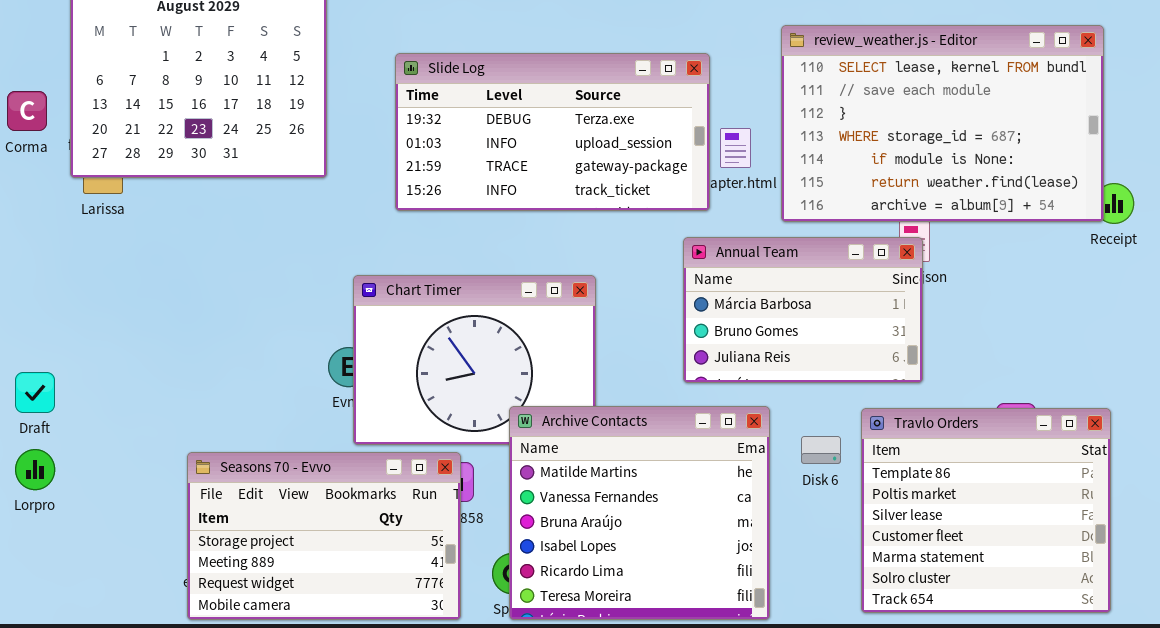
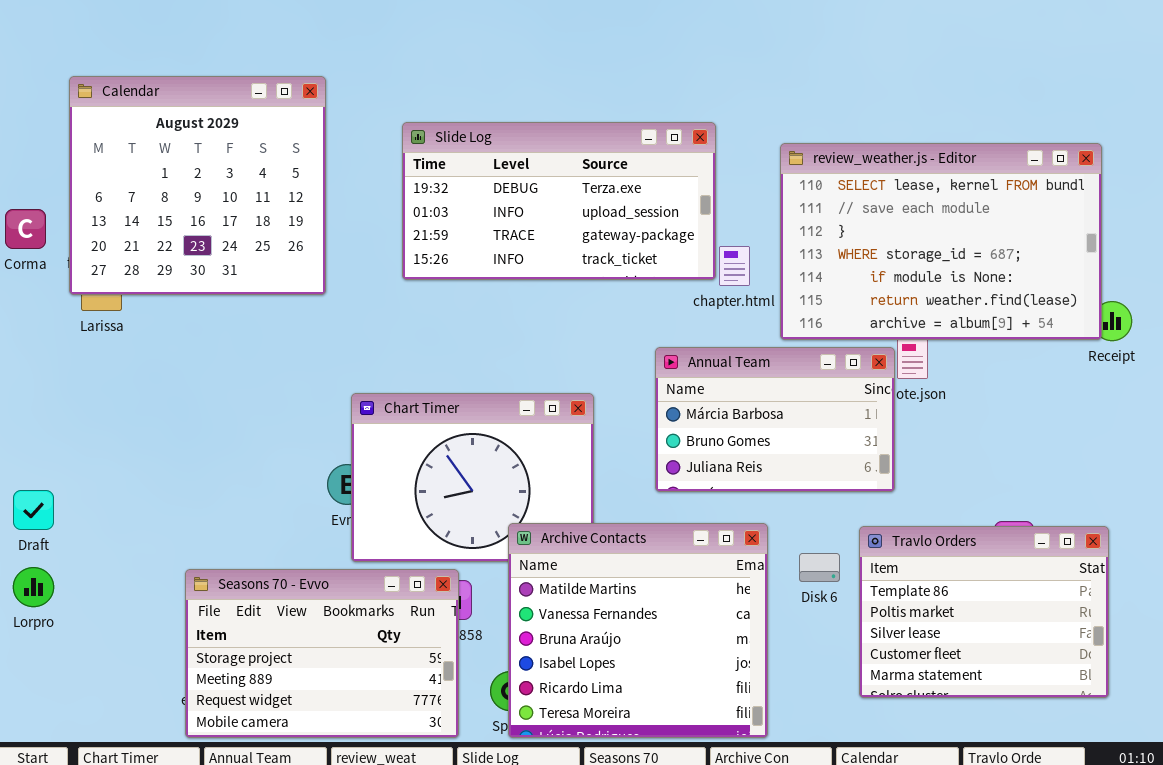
Slide Log: [395,53,710,211] -> [402,122,716,280], moved
Annual Team: [683,237,923,383] -> [655,347,895,492], moved
Travlo Orders: [861,408,1111,613] -> [859,526,1109,698], resized

